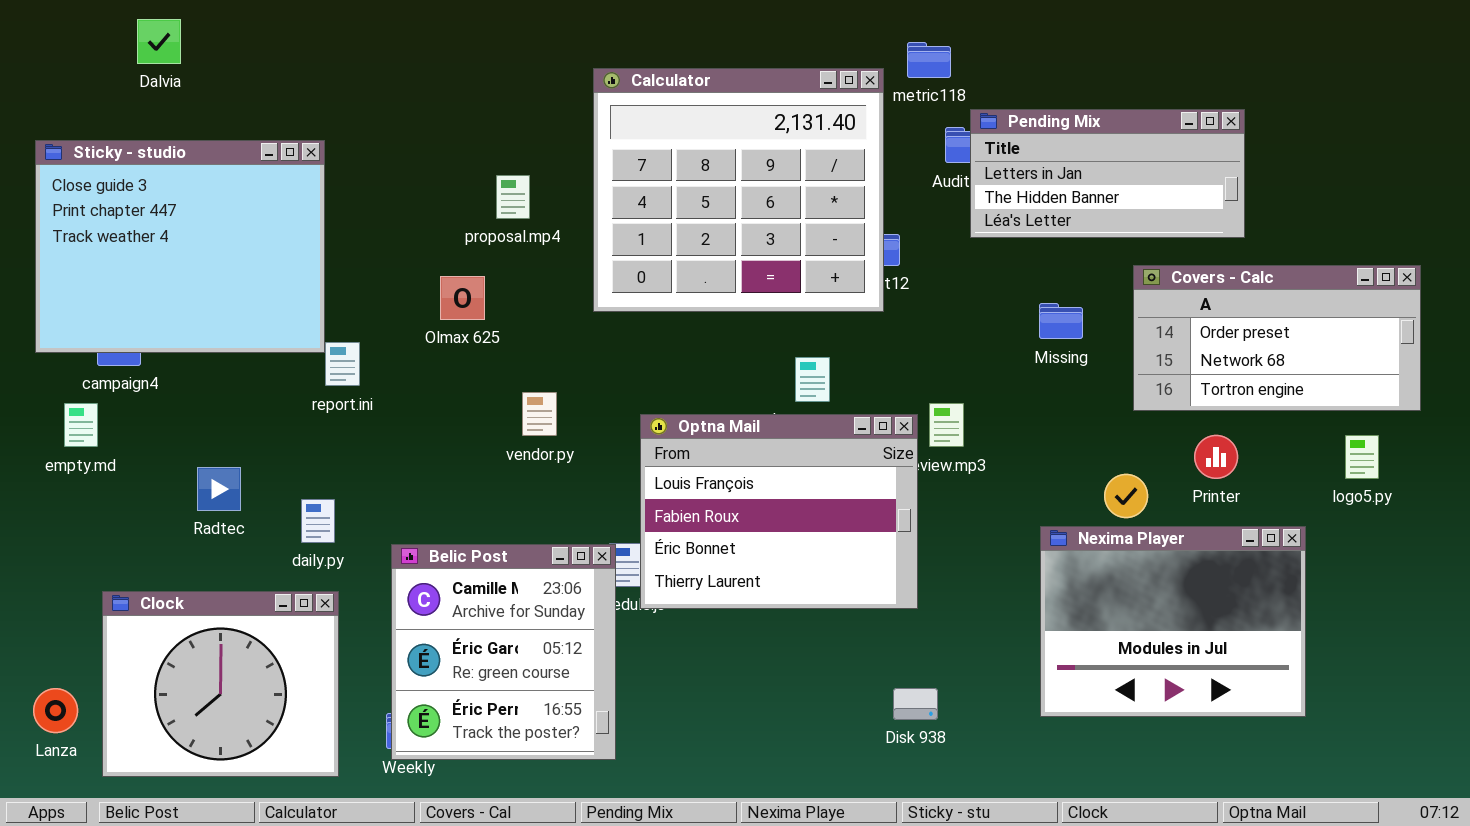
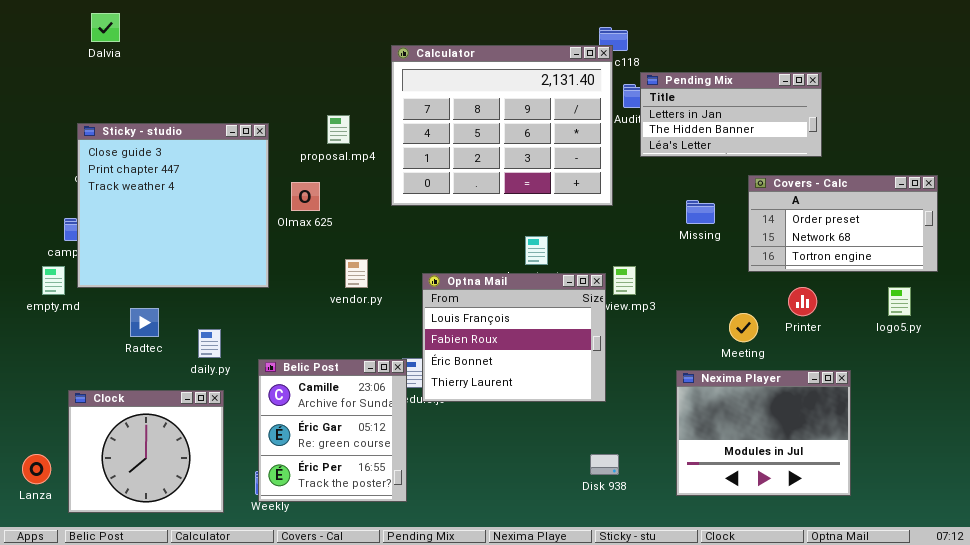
Calculator: [593,68,884,312] -> [391,45,613,206], resized
Sticky - studio: [35,140,325,353] -> [77,123,269,288], moved, resized
Nexima Player: [1040,526,1306,717] -> [676,370,851,496], moved

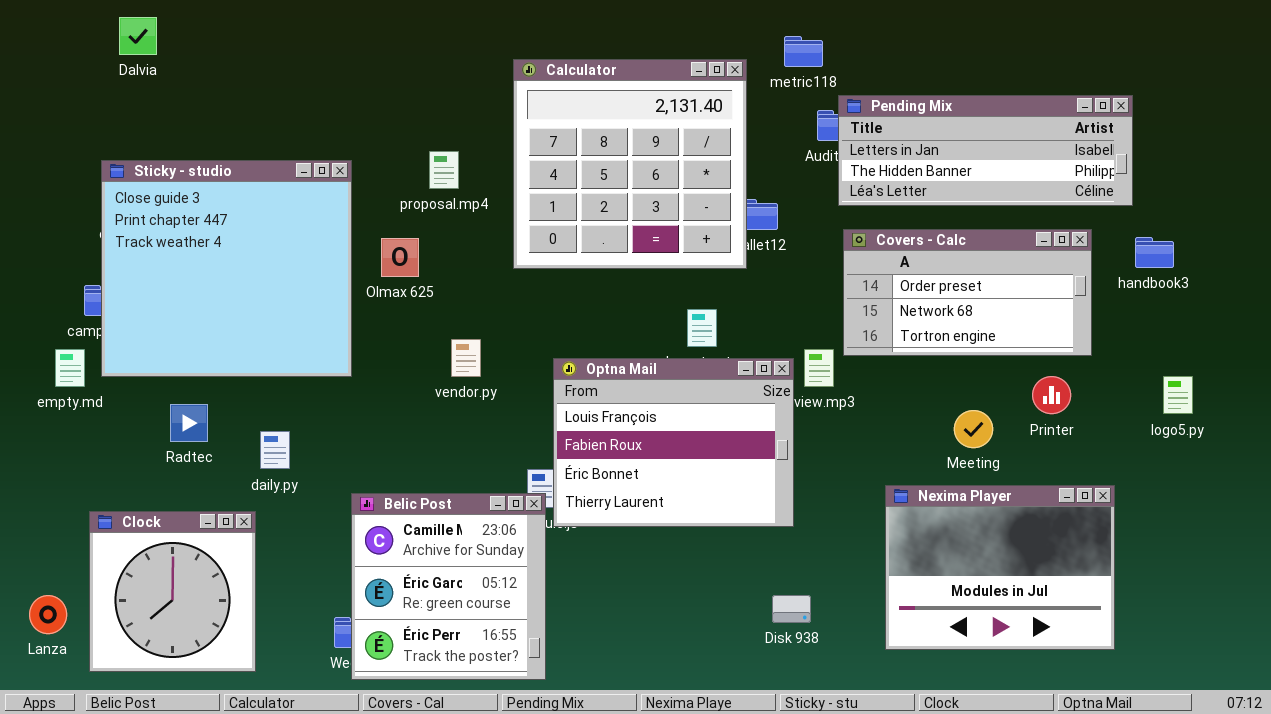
Calculator: [391,45,613,206] -> [513,59,747,269], resized
Pending Mix: [640,72,822,157] -> [838,95,1133,206], resized
Covers - Calc: [748,175,938,272] -> [843,229,1092,356], moved
Belic Post: [258,359,407,502] -> [351,493,546,680], moved
Clock: [68,390,224,513] -> [89,511,256,672], resized

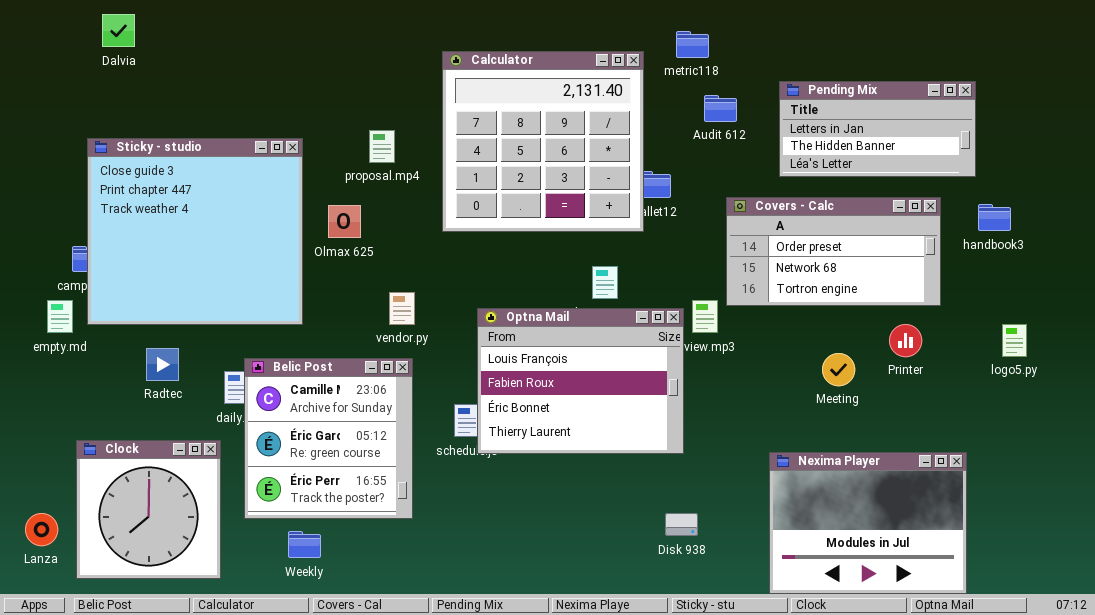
Pending Mix: [838,95,1133,206] -> [779,81,976,177], resized
Nexima Player: [885,485,1115,650] -> [769,452,967,594], moved
Belic Post: [351,493,546,680] -> [244,358,413,519], moved

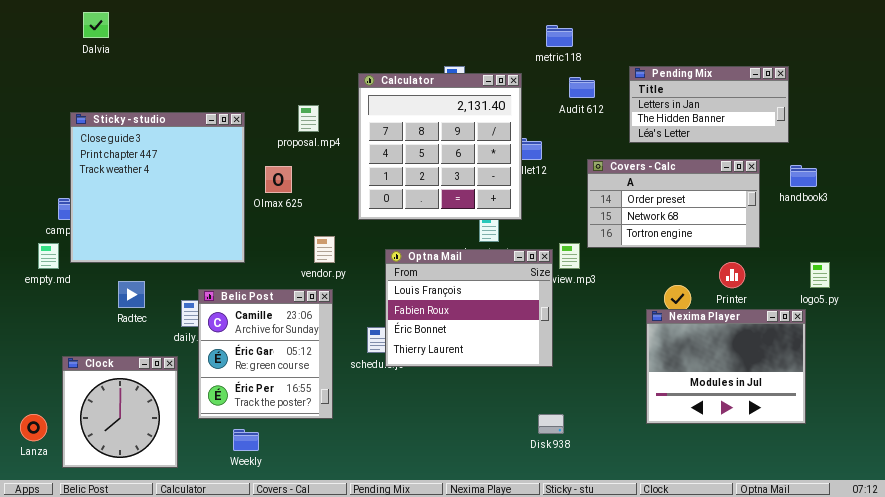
Calculator: [442,51,644,232] -> [358,73,522,220], moved
Nexima Player: [769,452,967,594] -> [646,309,806,424], moved

